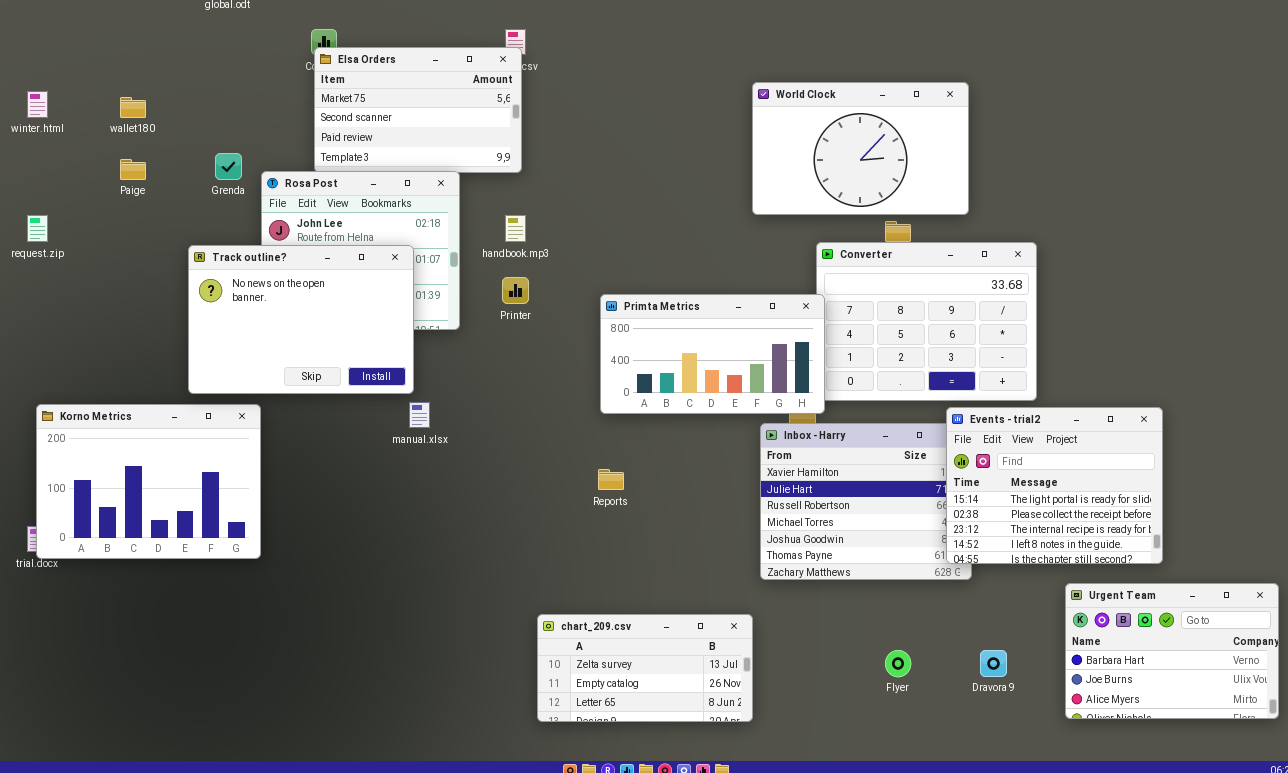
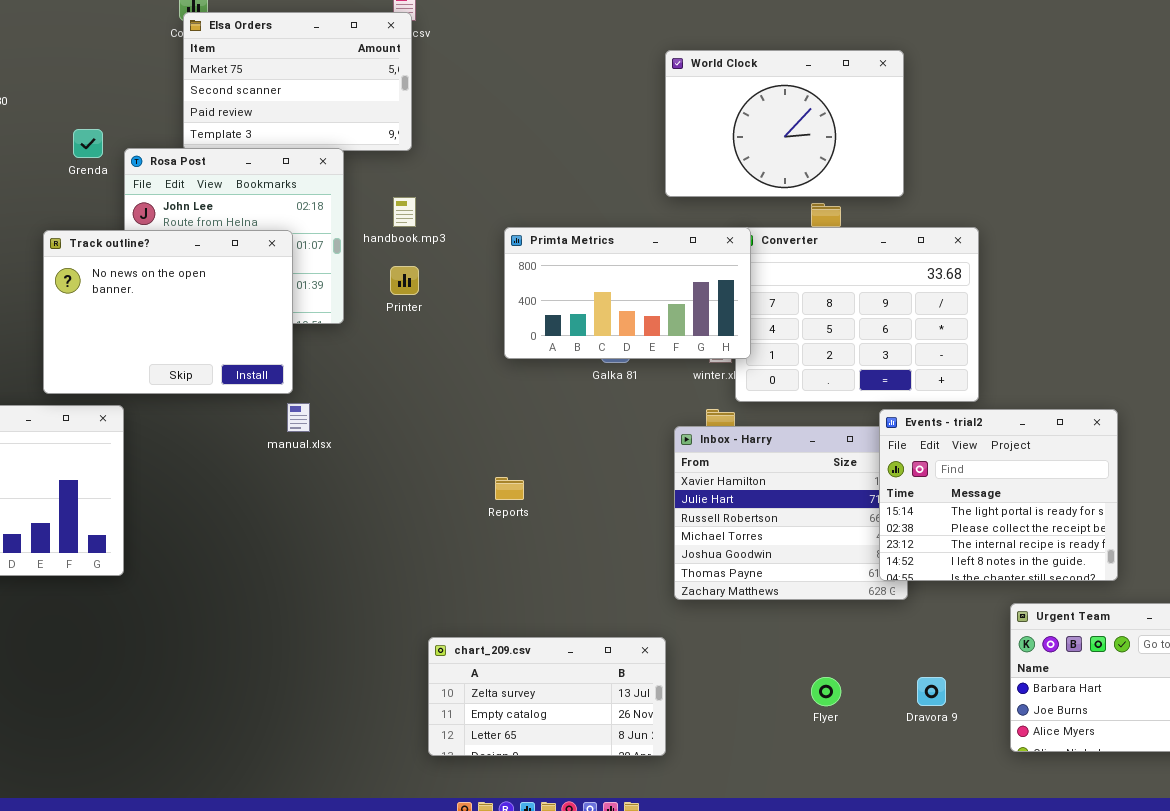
Primta Metrics: [600,294,825,414] -> [504,227,751,359], moved

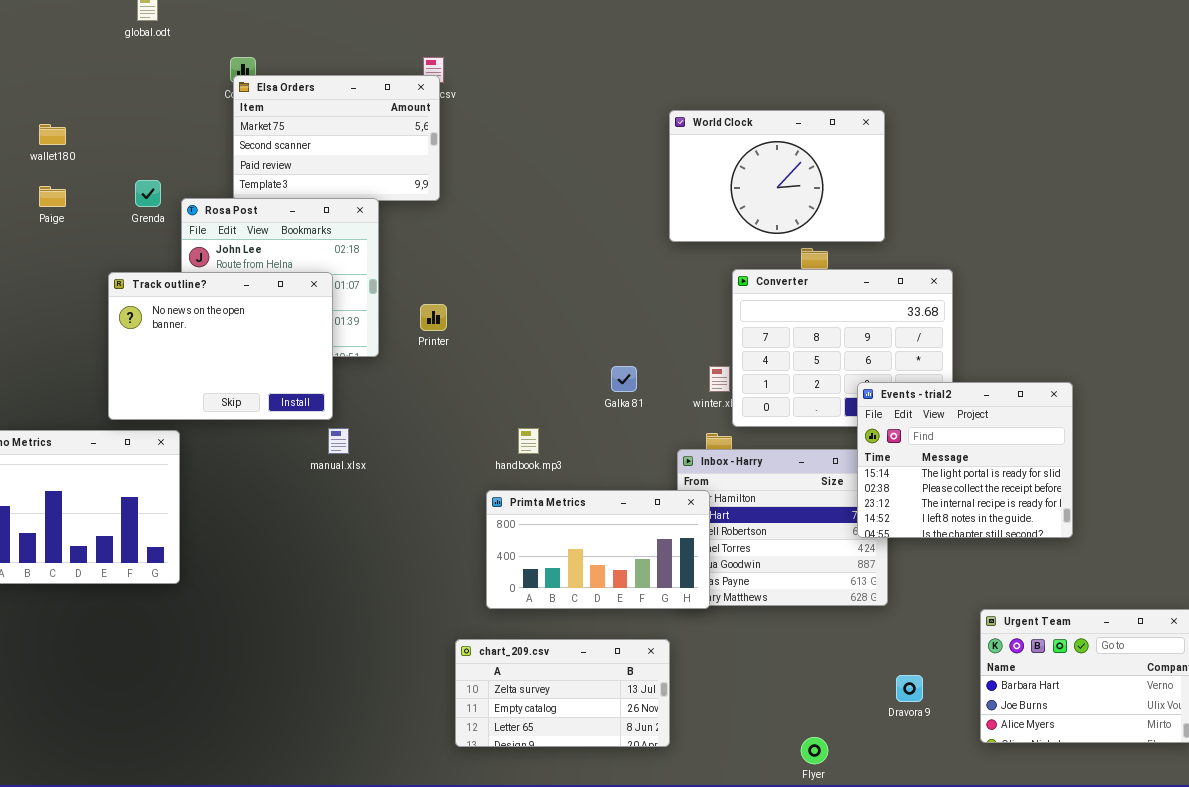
handbook.mp3: [393,197,416,227] -> [518,428,539,454], moved
Primta Metrics: [504,227,751,359] -> [486,490,710,609], moved
Events - trial2: [879,409,1118,581] -> [857,382,1073,538], moved
Flyer: [811,677,841,706] -> [801,737,828,764], moved

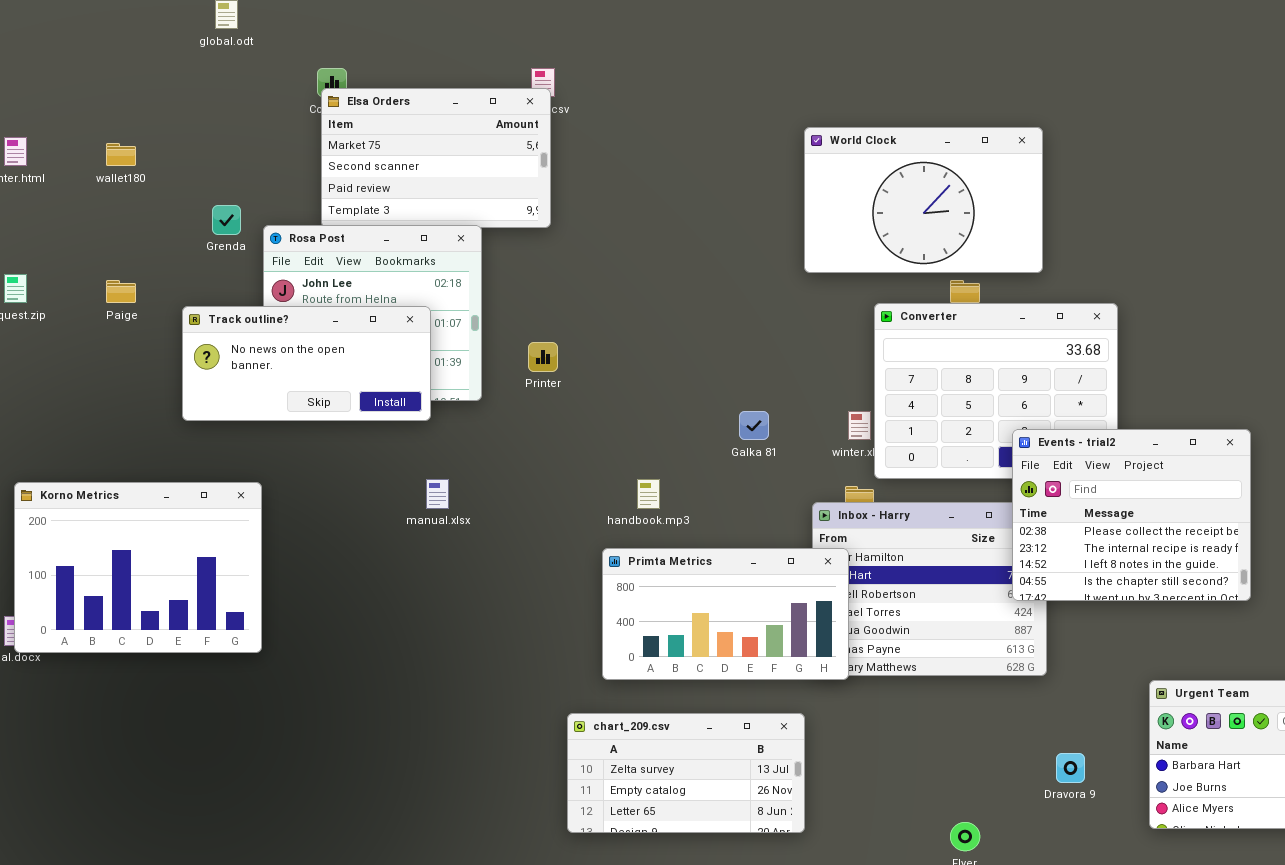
Paige: [39,186,66,207] -> [106,280,136,303], moved
Track outline?: [108,272,333,420] -> [182,306,431,421], resized
Events - trial2: [857,382,1073,538] -> [1012,429,1251,601], scrolled down 1 row

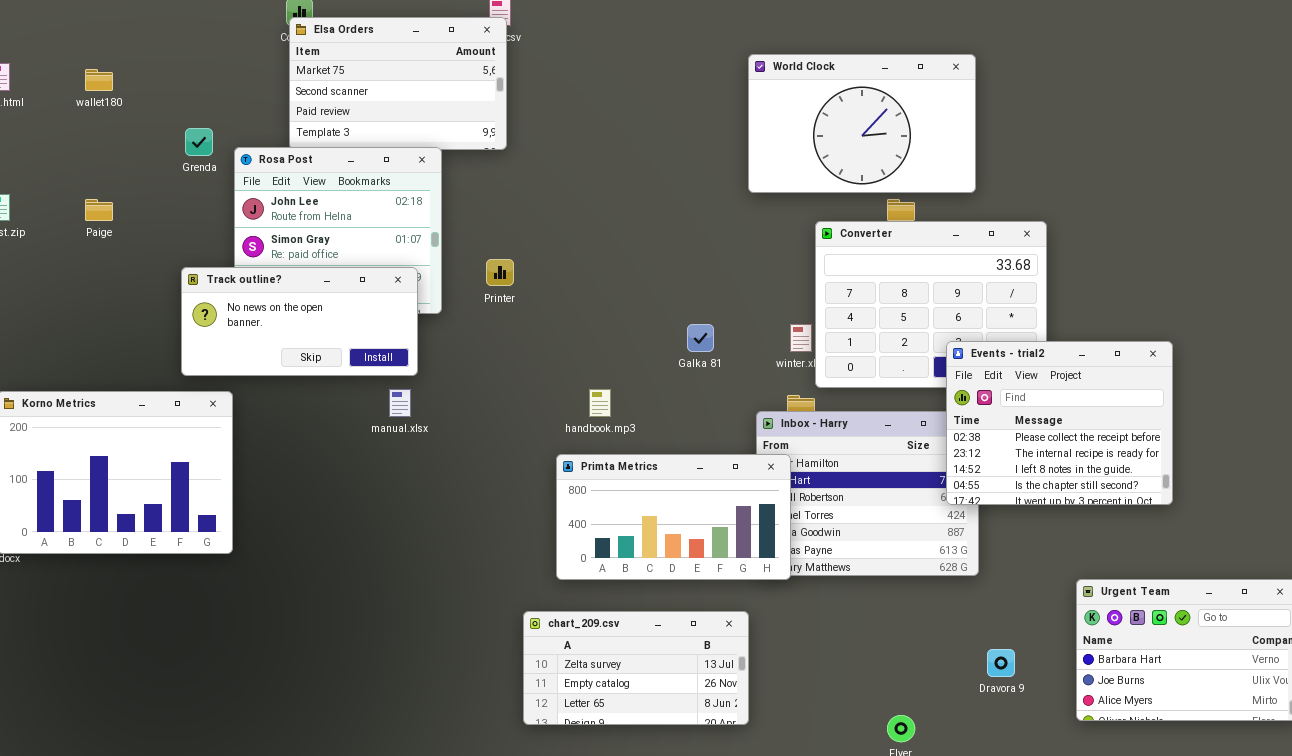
Track outline?: [182,306,431,421] -> [181,267,418,376], moved

